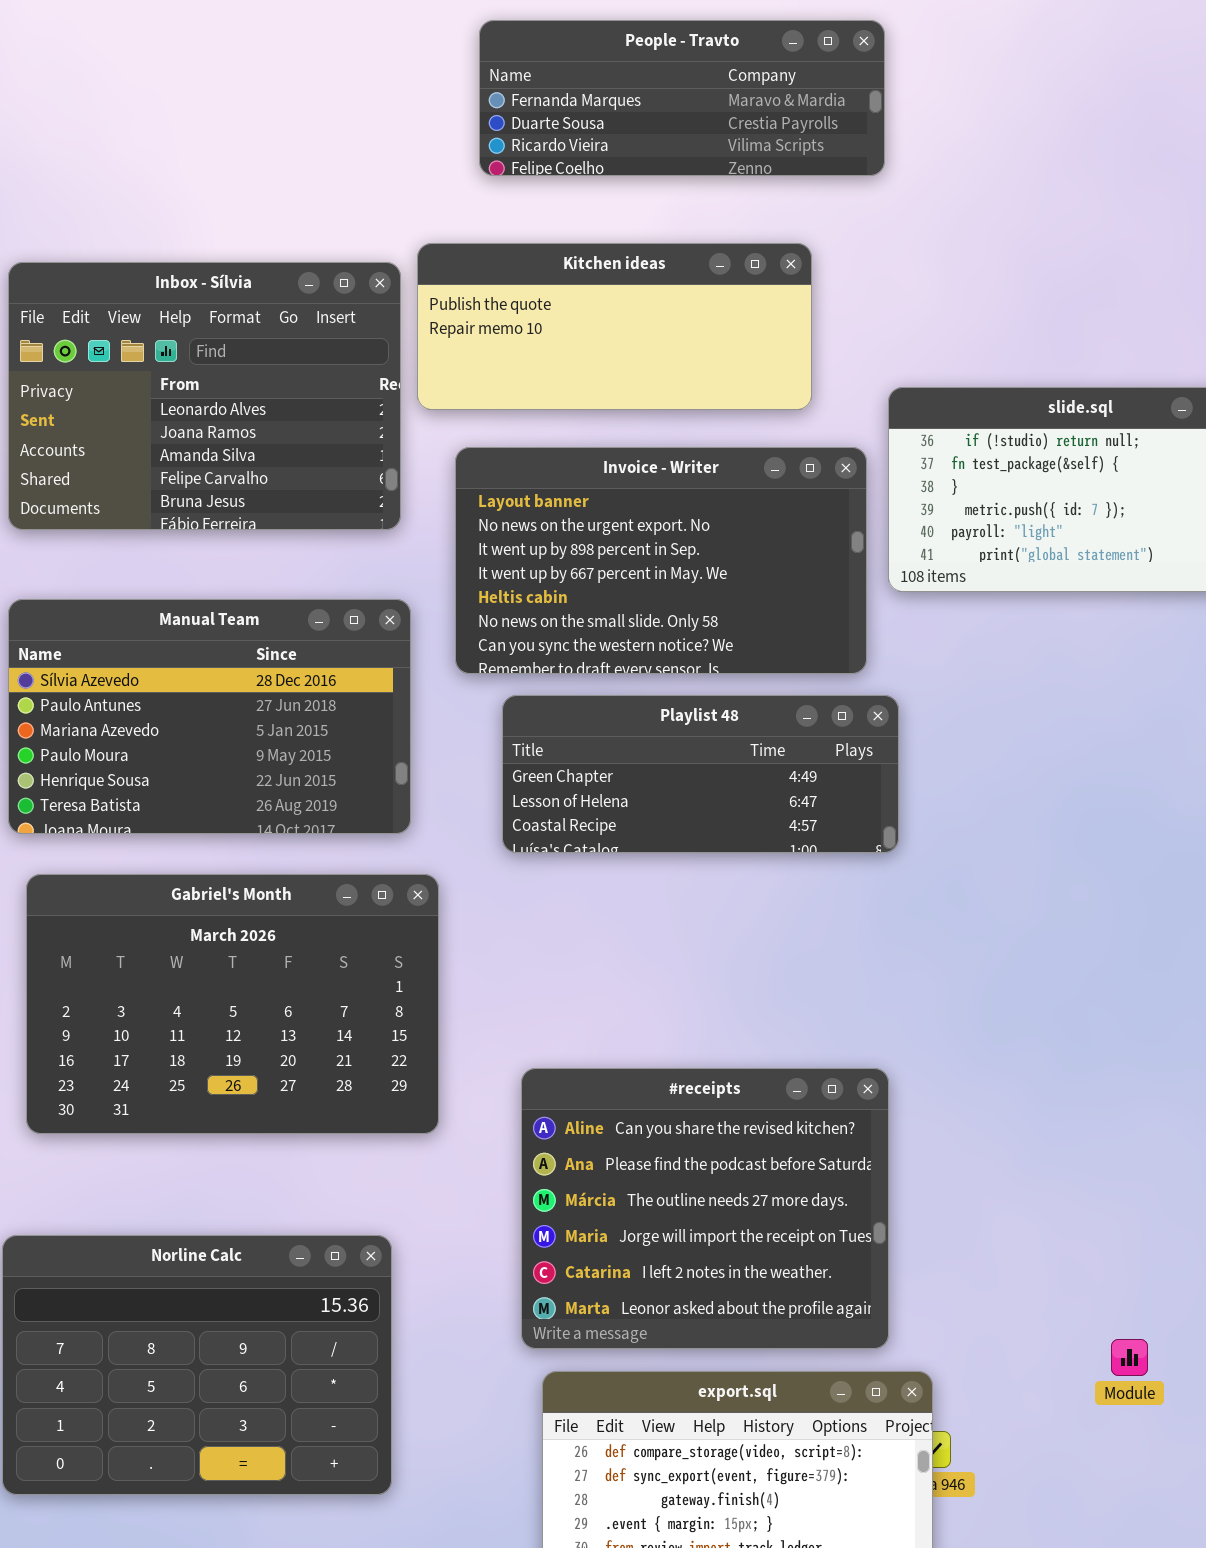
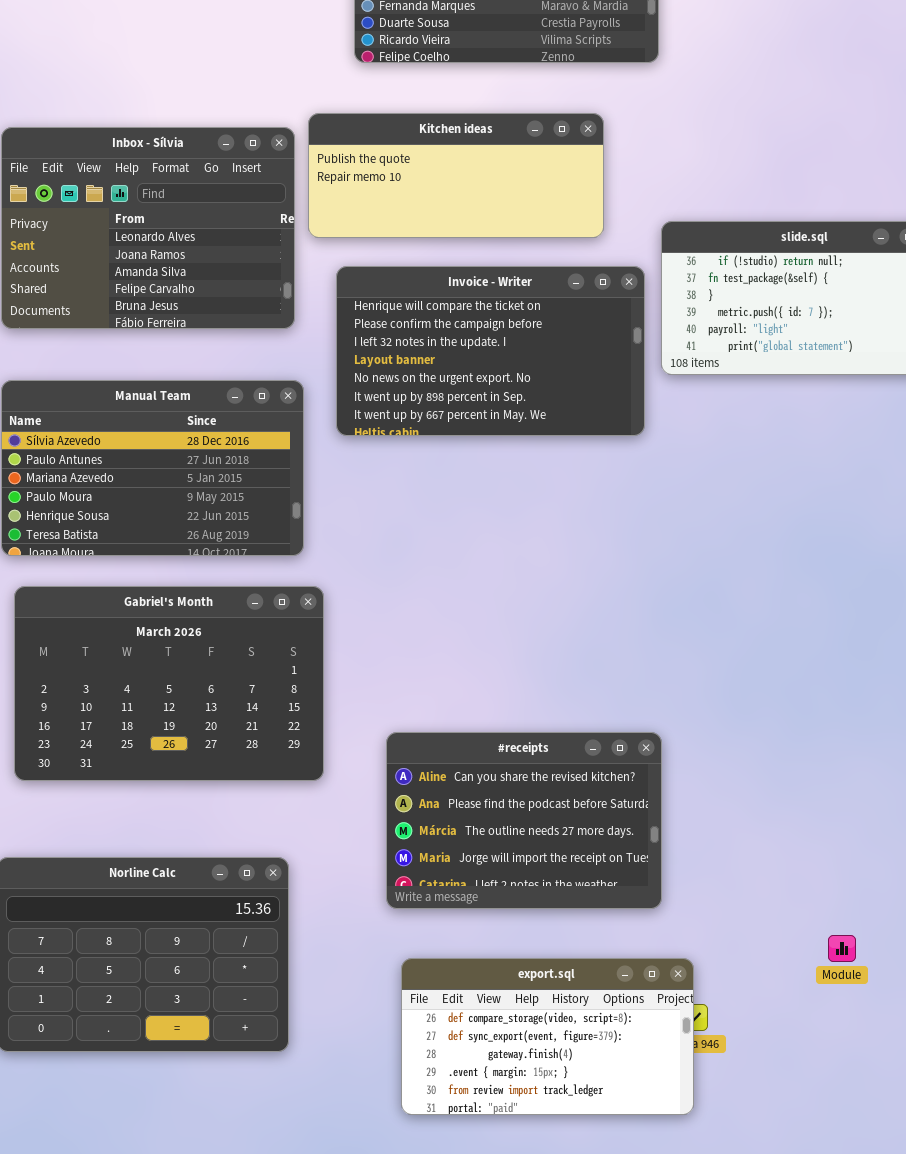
Invoice - Writer: [455,447,867,674] -> [336,266,645,436], scrolled up 3 rows
Playlist 48: [502,695,899,853] -> none, closed
#receipts: [521,1068,889,1349] -> [386,732,662,909], resized

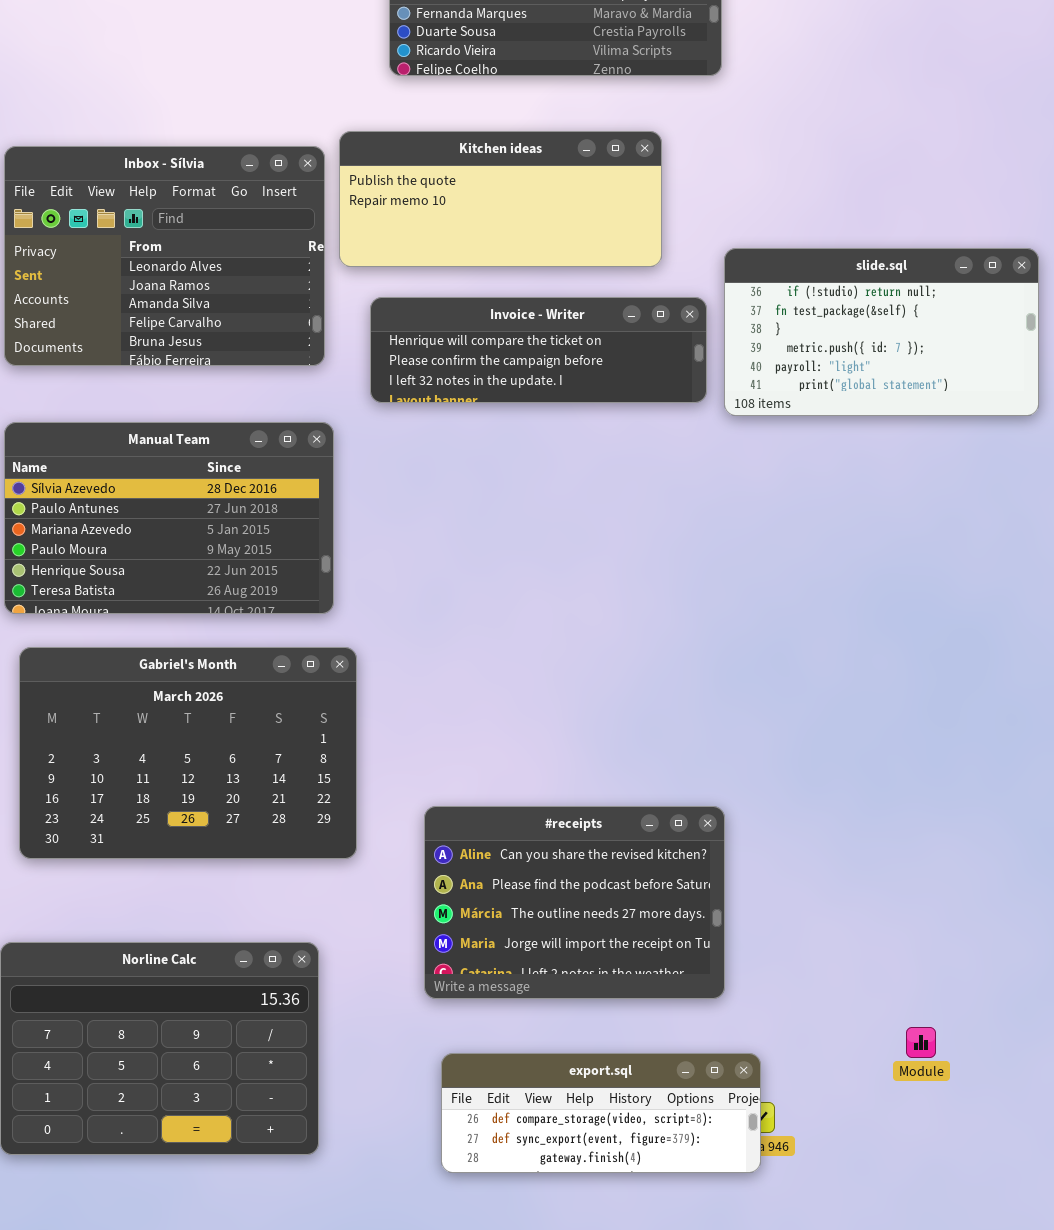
Invoice - Writer: [336,266,645,436] -> [370,297,707,403], resized
export.sql: [401,958,694,1115] -> [441,1053,761,1173], resized

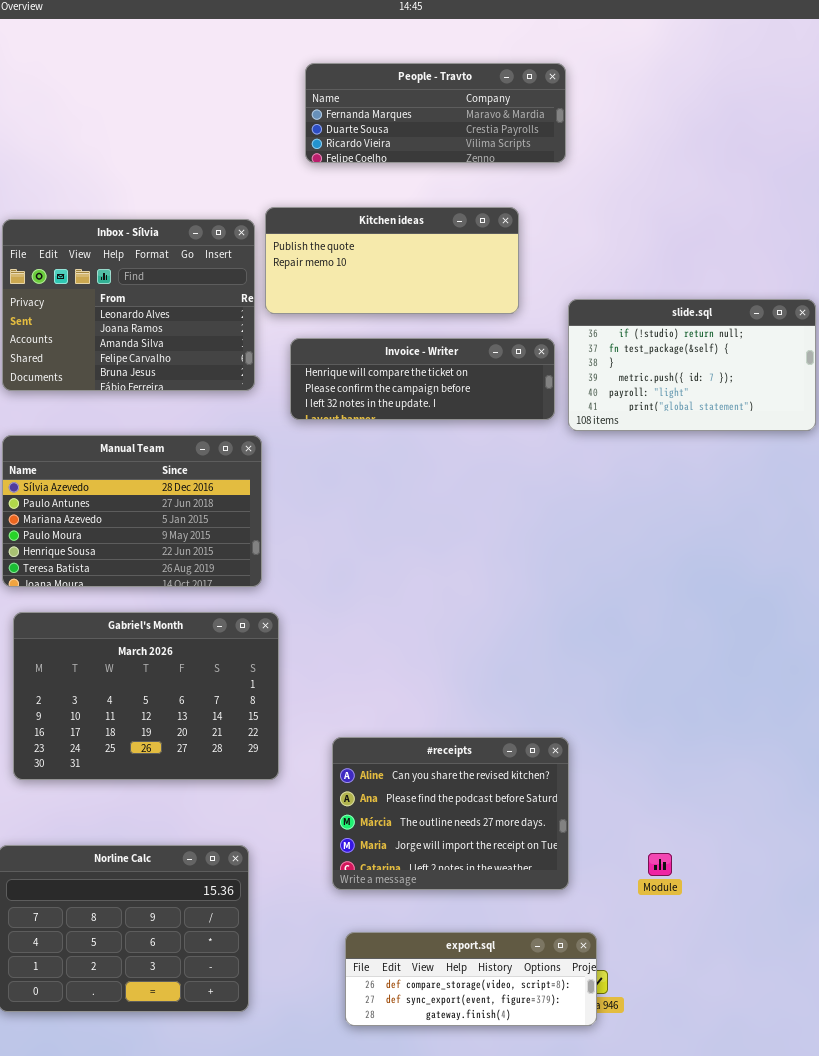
Module: [906,1027,936,1058] -> [648,853,672,876], moved

